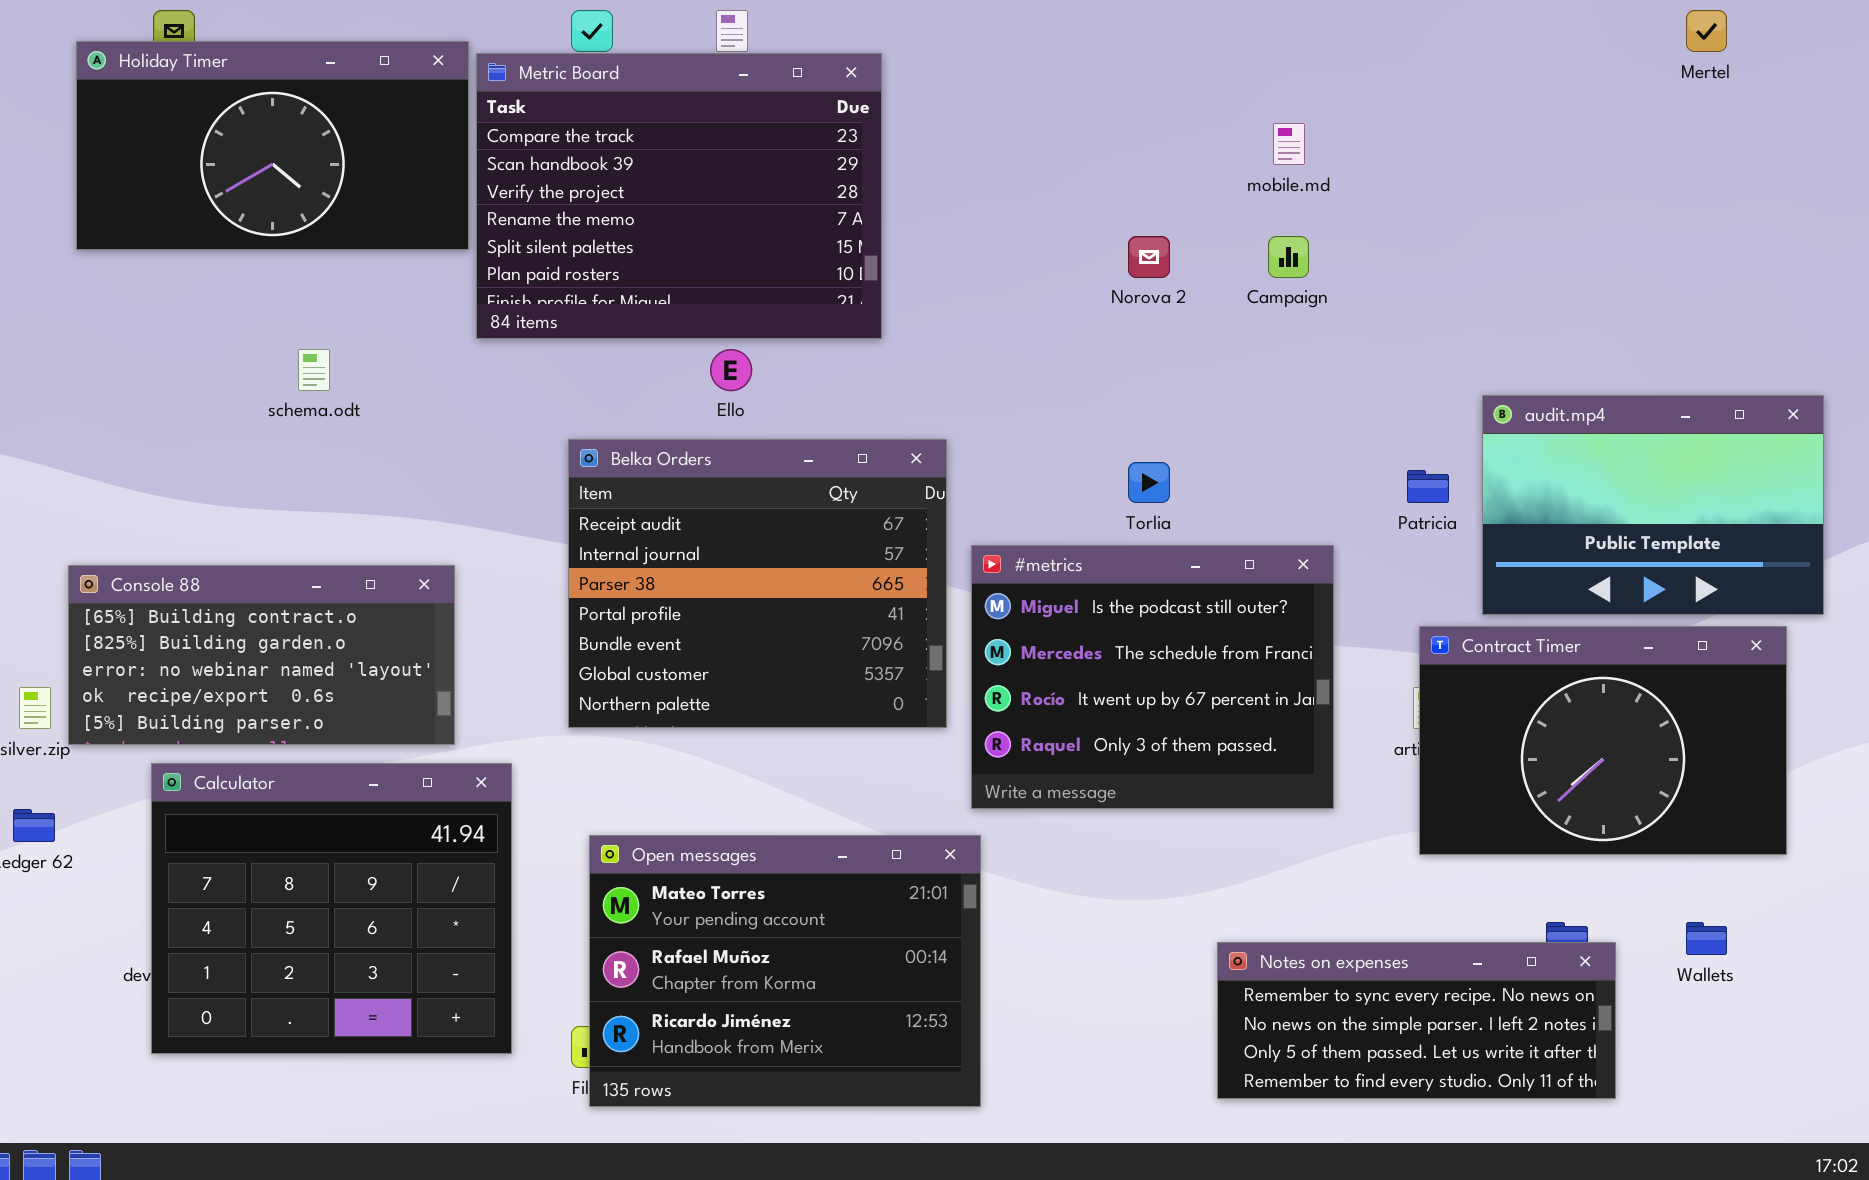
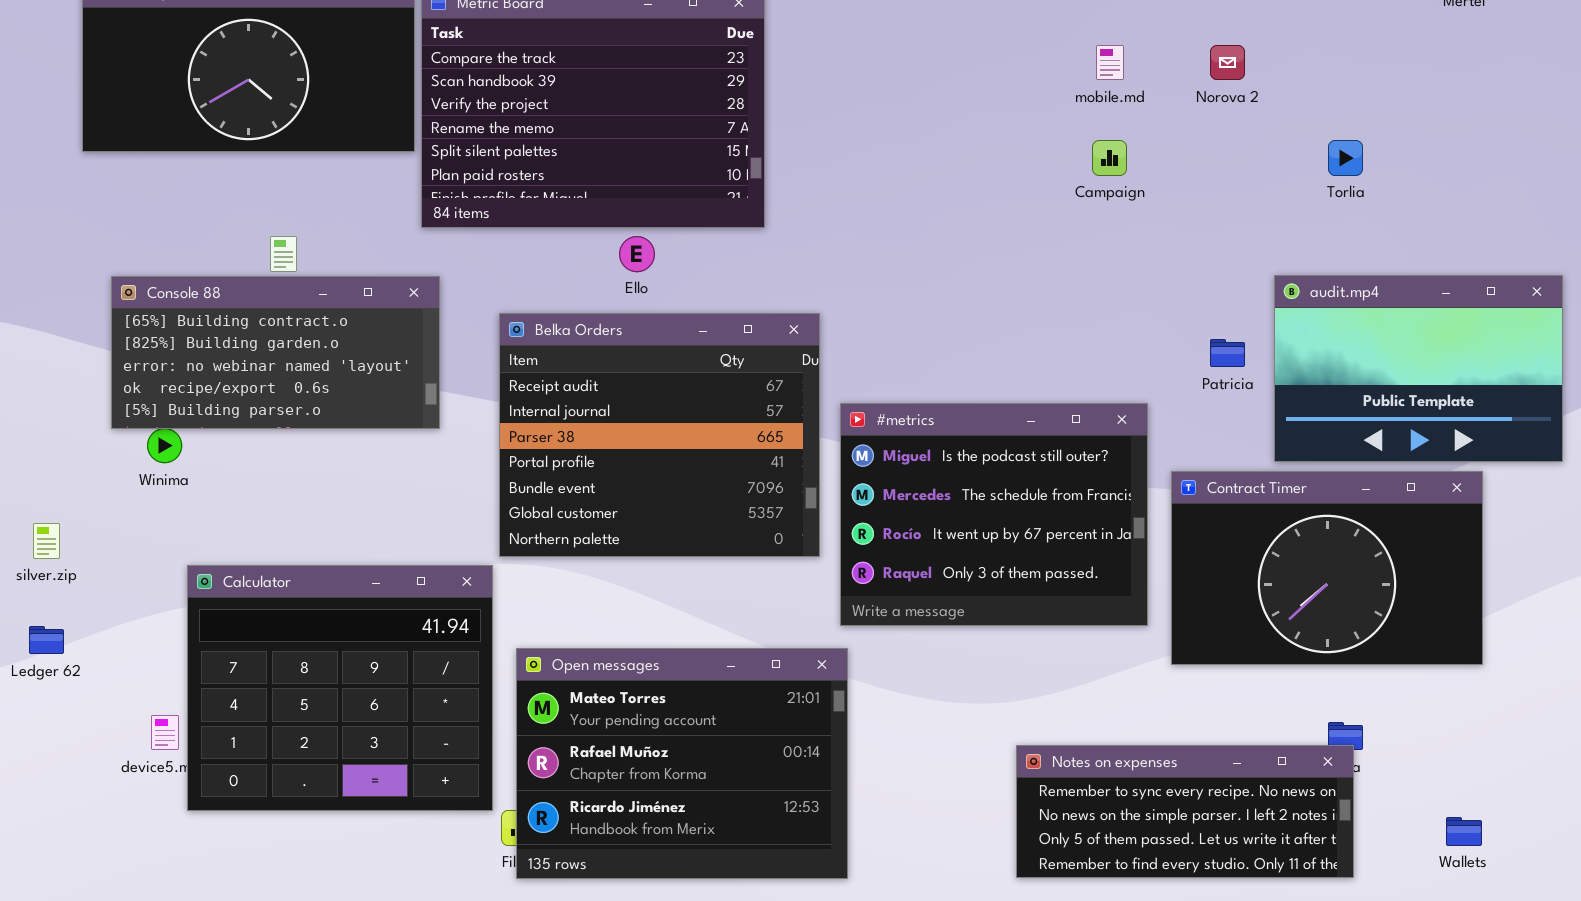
Norova 2: [1128,236,1170,278] -> [1210,45,1245,80], moved
Torlia: [1128,462,1170,503] -> [1328,140,1363,176], moved
Console 88: [68,565,455,745] -> [111,276,440,429], moved
Contract Timer: [1419,626,1787,855] -> [1171,471,1483,665], moved
Calculator: [151,763,512,1054] -> [187,565,493,811], moved
Wallets: [1686,922,1727,955] -> [1446,817,1482,846], moved
Notes on expenses: [1217,942,1616,1099] -> [1016,745,1354,878], moved

